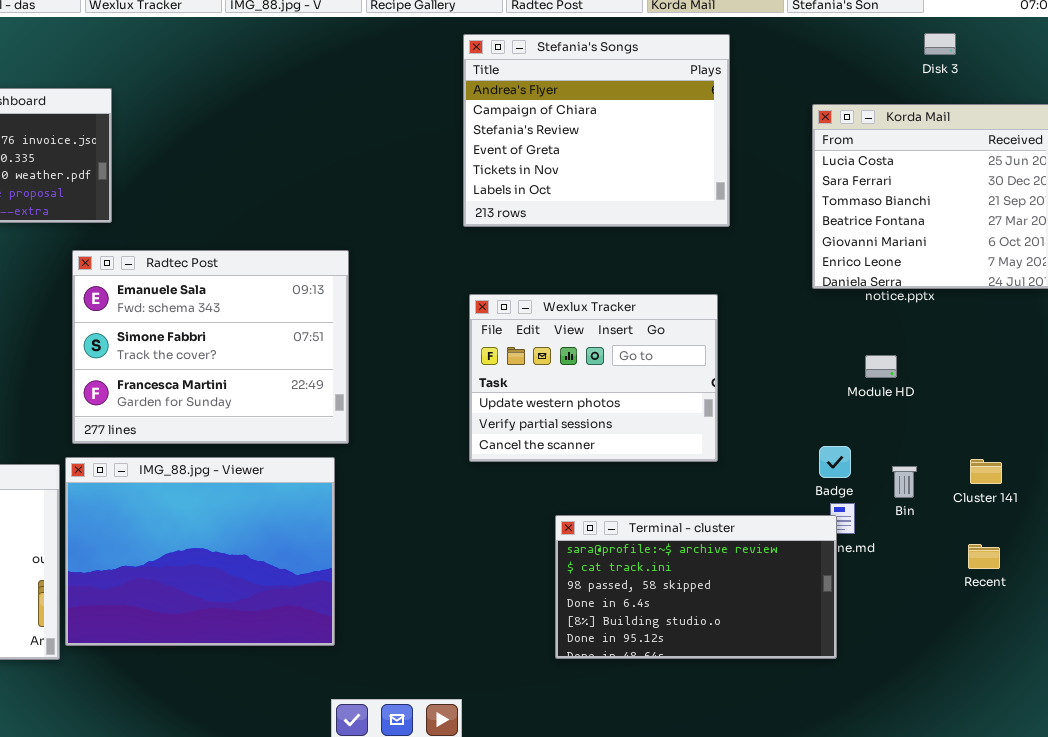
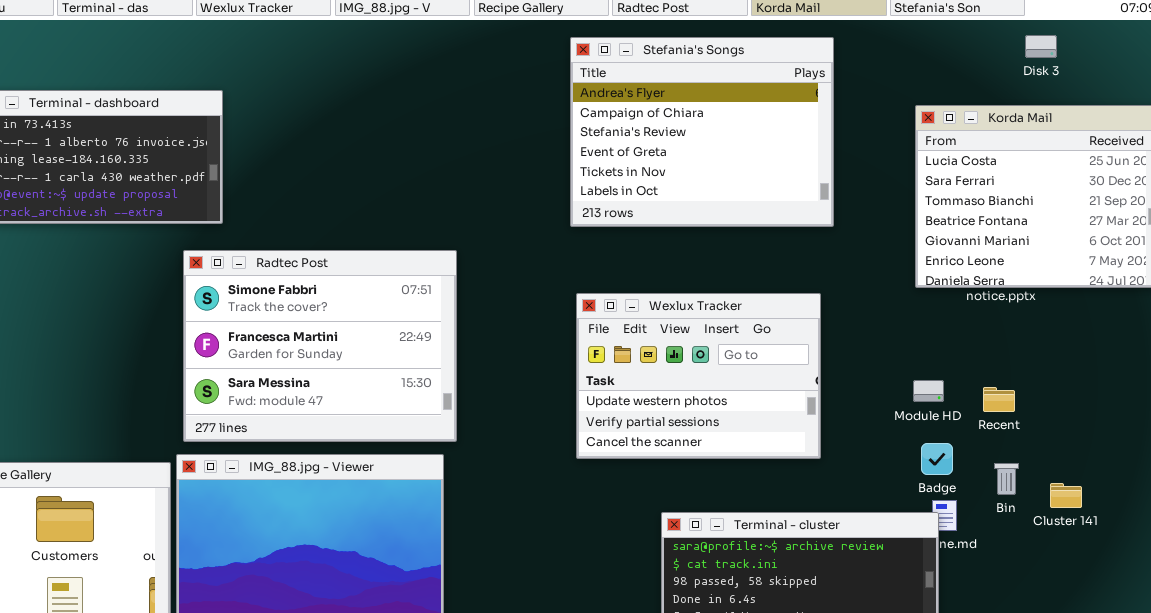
Radtec Post: [72,250,349,444] -> [183,250,457,442], scrolled down 1 row
Module HD: [865,355,897,378] -> [913,380,944,402], moved
Cluster 141: [970,459,1002,484] -> [1050,483,1082,508], moved
Recent: [968,544,1000,569] -> [983,387,1015,412], moved

